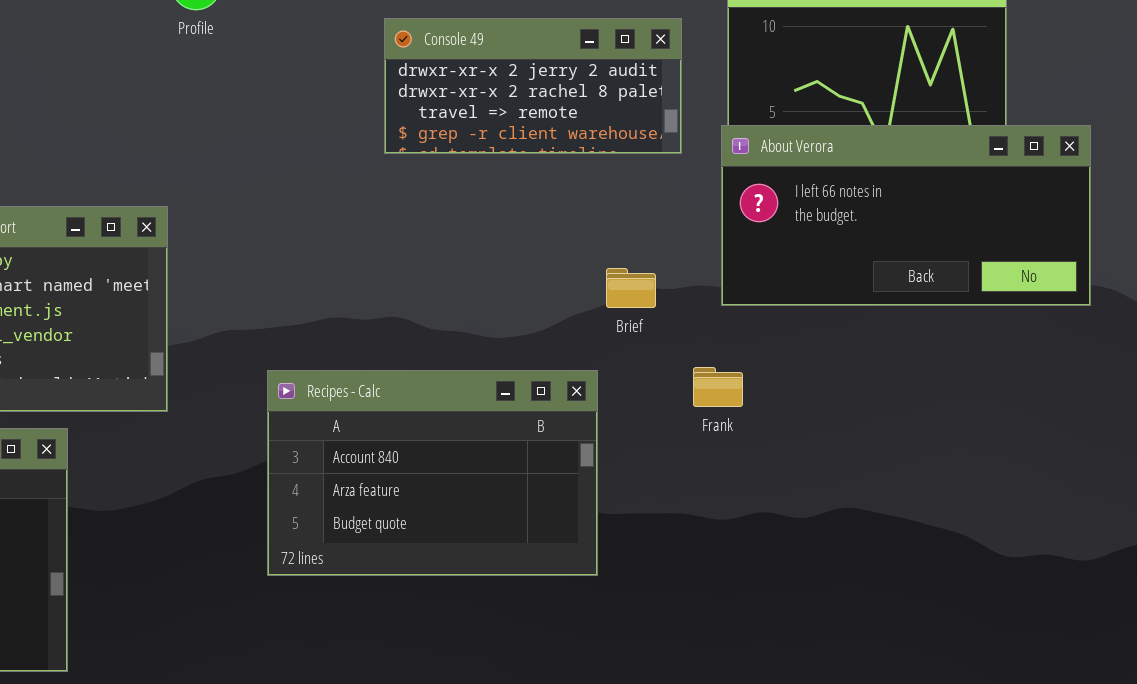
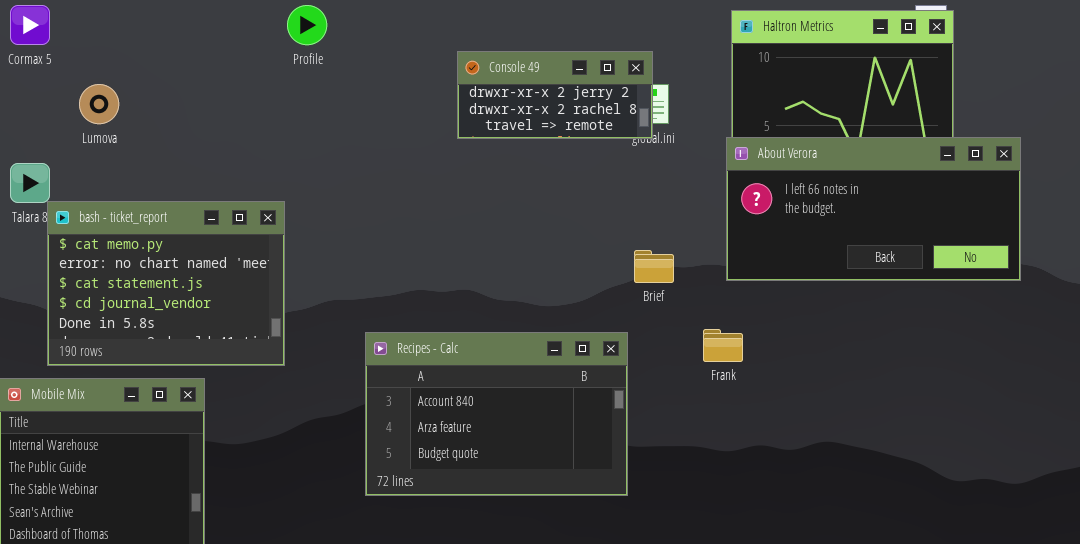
Console 49: [384,18,682,154] -> [457,51,653,139], resized

